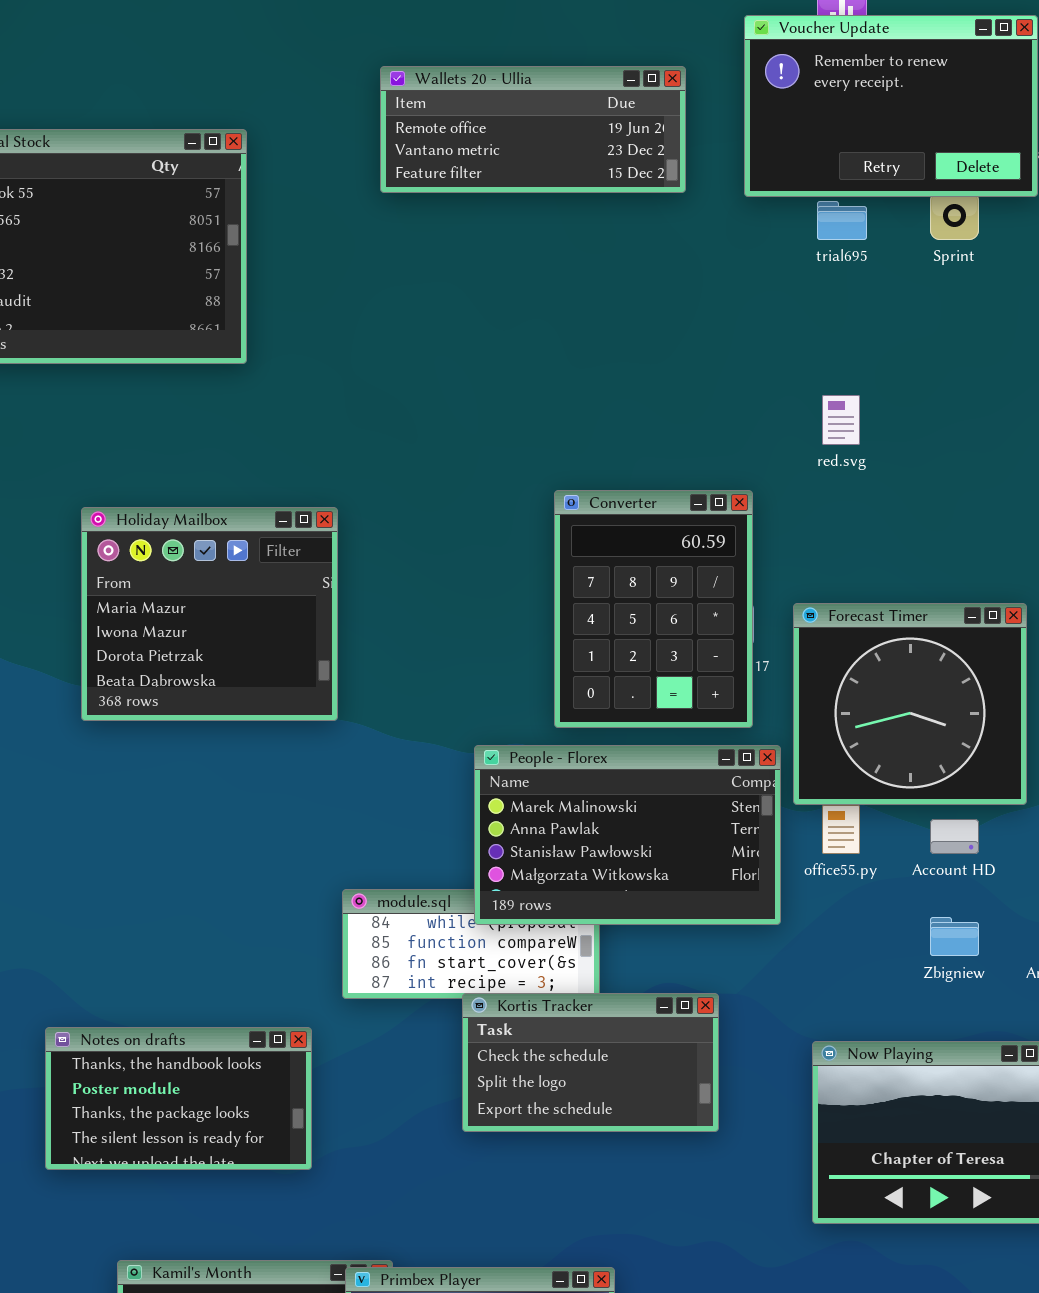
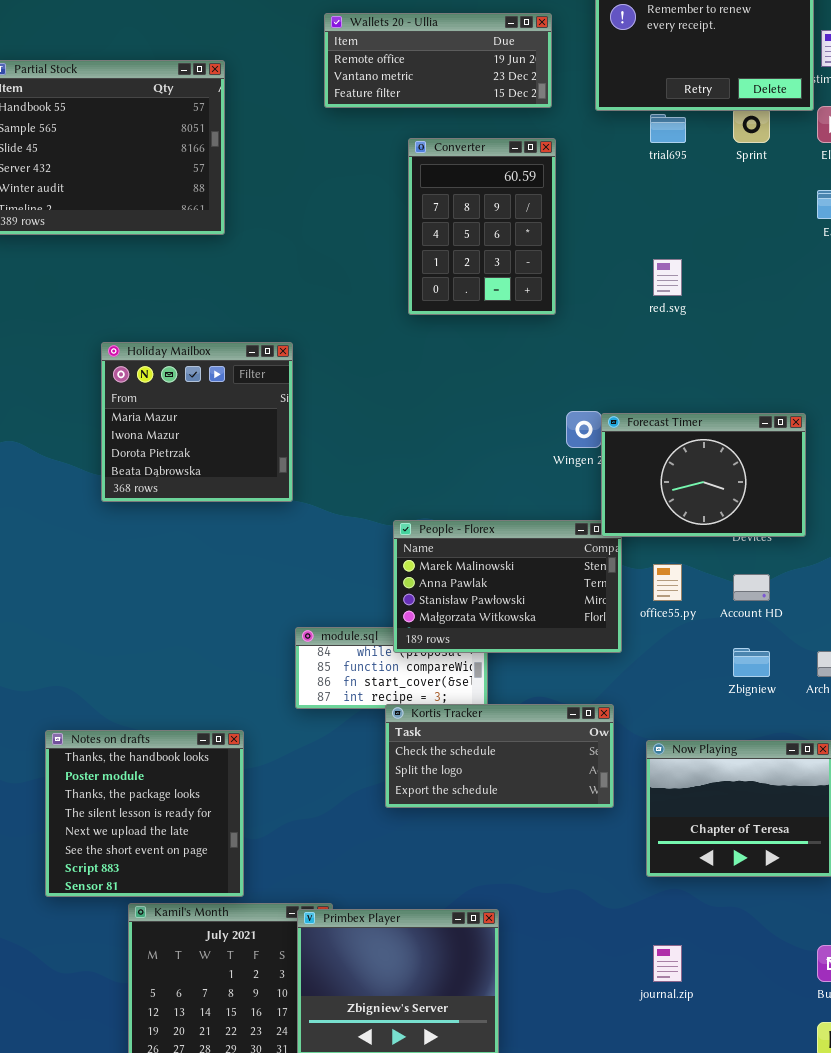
Converter: [554,490,753,728] -> [408,138,556,315], moved
Forecast Timer: [793,603,1027,805] -> [601,413,806,537], resized
Kortis Tracker: [462,993,719,1132] -> [385,704,614,808], resized
Notes on drafts: [45,1027,312,1170] -> [45,730,244,897], moved, resized

